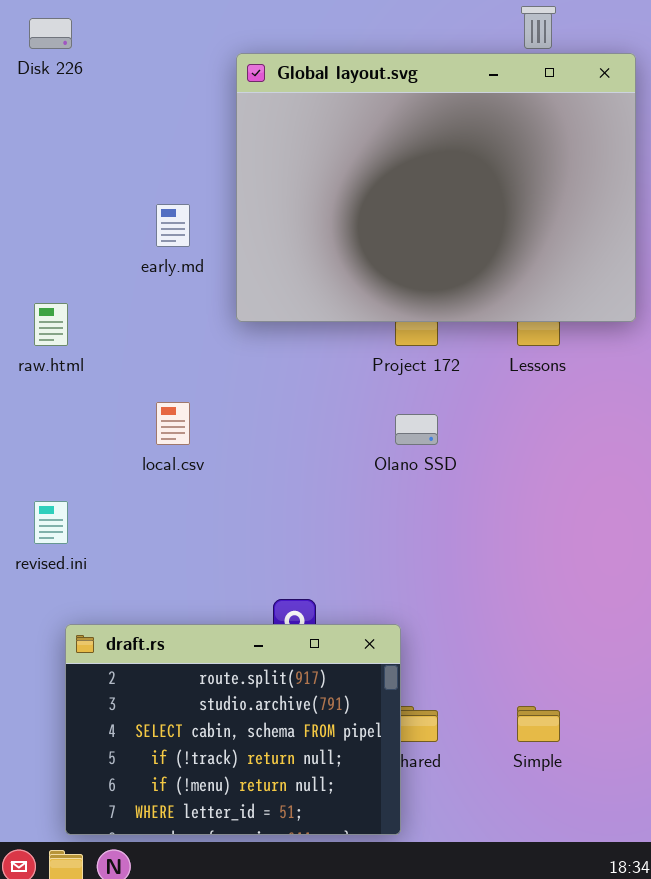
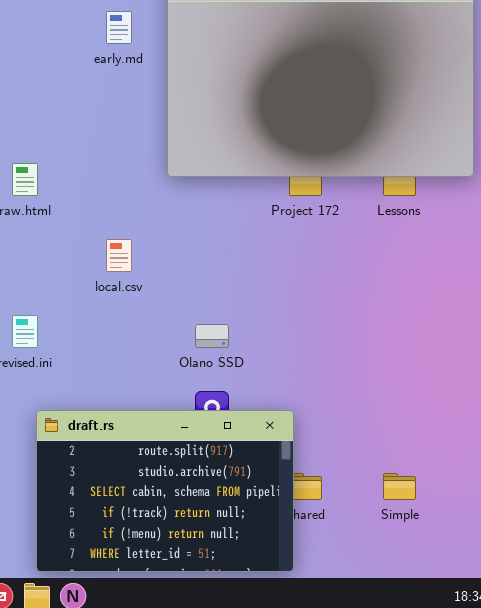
early.md: [156,204,190,247] -> [106,11,132,44], moved
Olano SSD: [395,414,438,445] -> [195,324,229,348], moved

